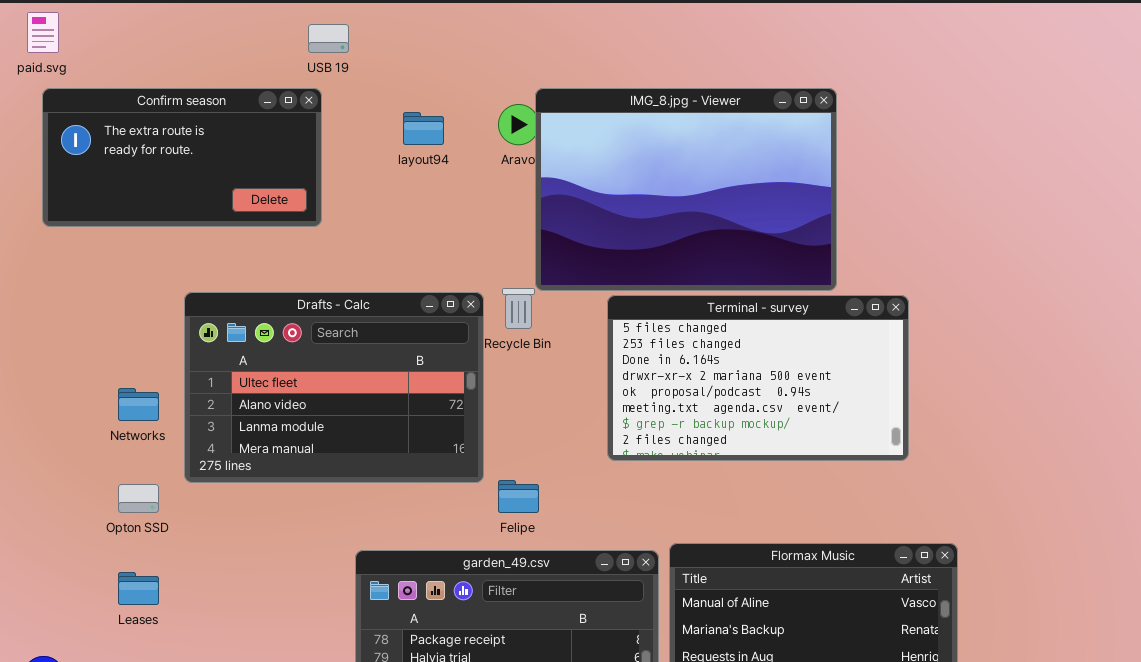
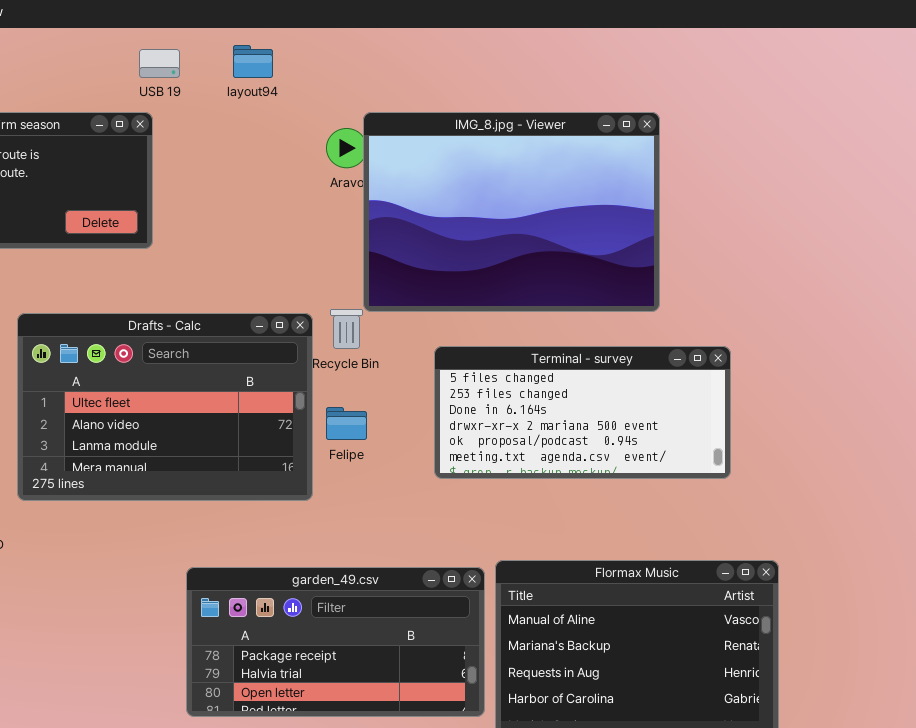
layout94: [403,112,444,145] -> [233,45,273,78], moved
Terminal - survey: [607,295,909,461] -> [434,346,731,479], resized
Felipe: [498,480,539,513] -> [326,407,367,440], moved

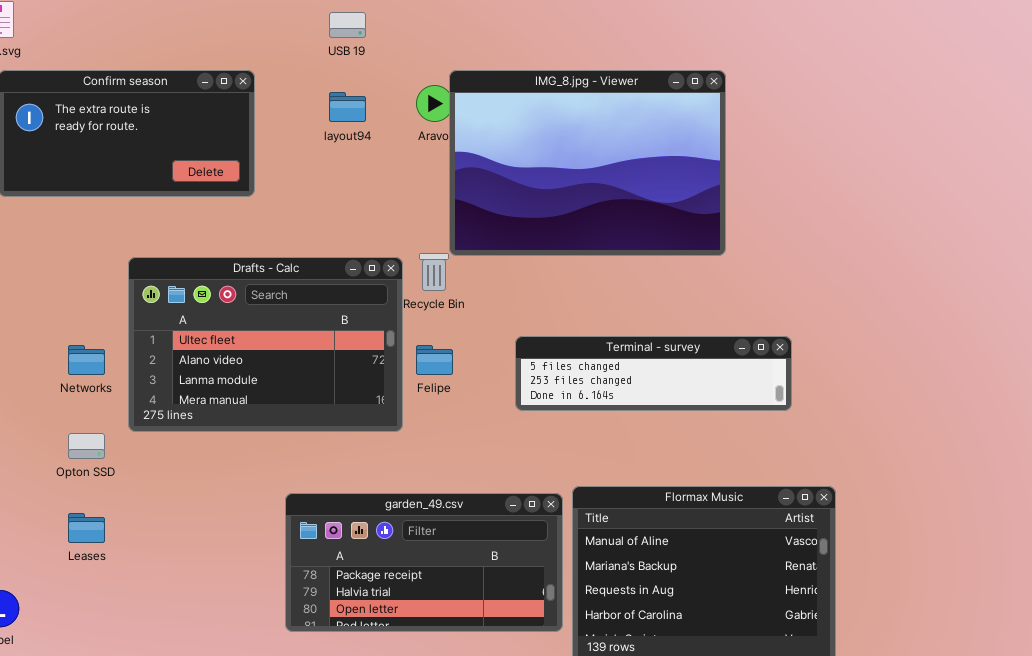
layout94: [233,45,273,78] -> [329,92,366,122], moved
USB 19: [139,49,180,78] -> [329,12,366,38], moved
Terminal - survey: [434,346,731,479] -> [515,336,792,411], resized

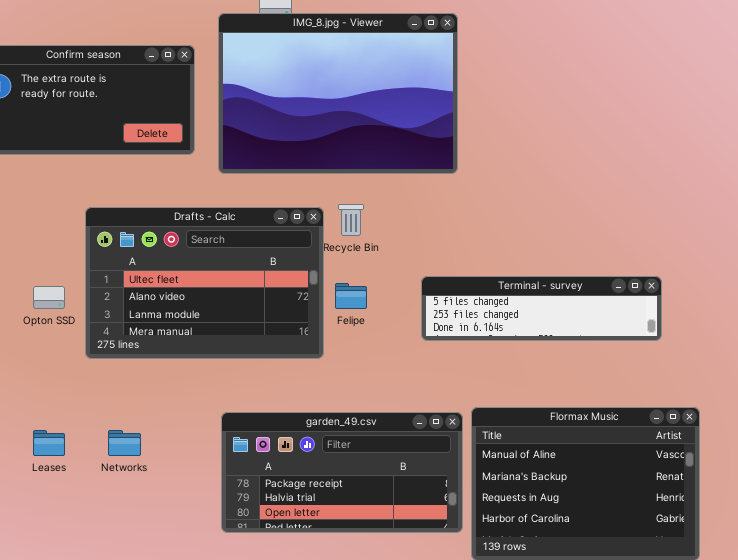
IMG_8.jpg - Viewer: [449,70,726,256] -> [218,13,458,174], moved
Networks: [68,345,105,375] -> [108,430,141,456], moved
Opton SSD: [68,433,105,459] -> [33,286,65,309], moved

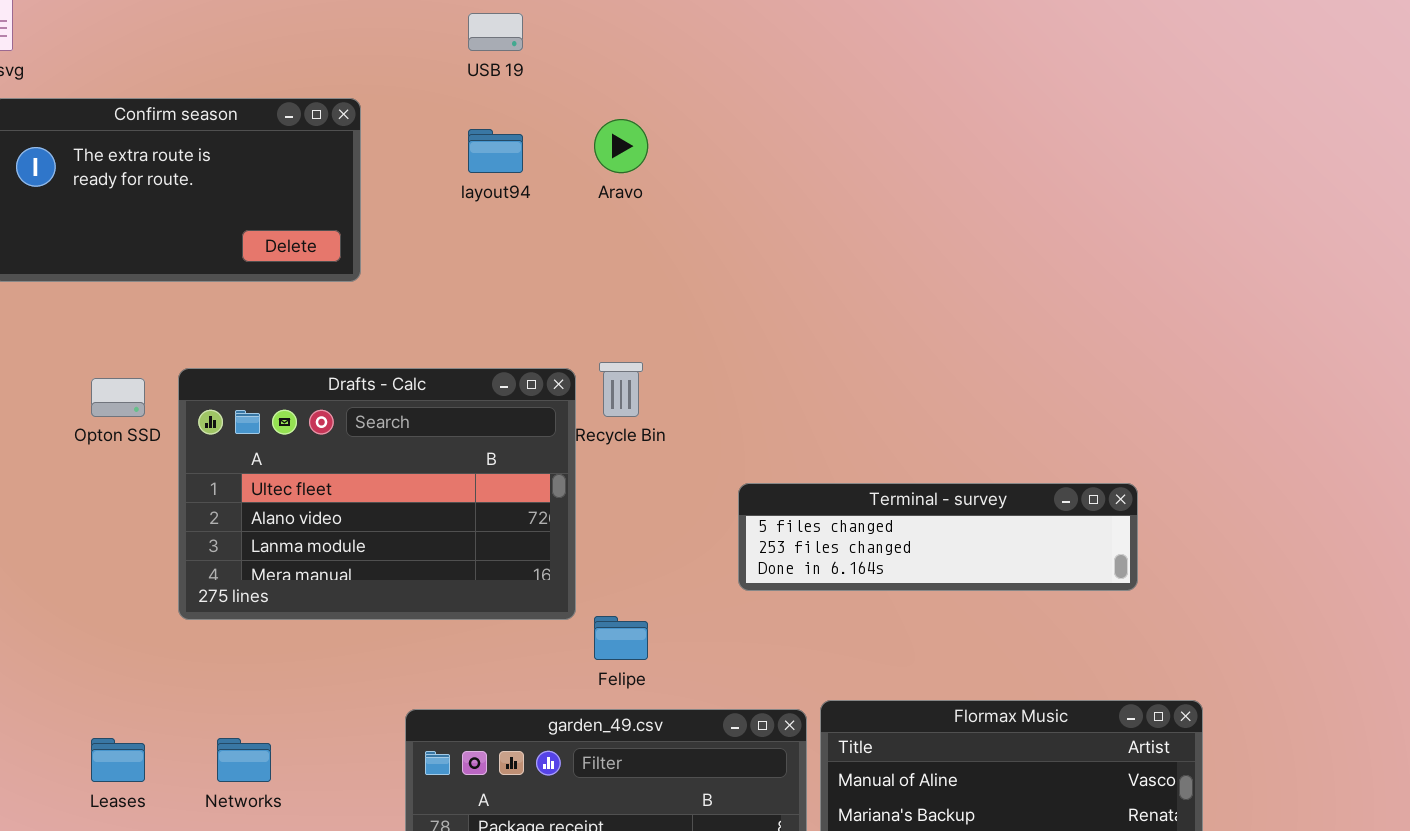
IMG_8.jpg - Viewer: [218,13,458,174] -> none, closed
Felipe: [335,283,367,309] -> [594,616,648,660], moved
Opton SSD: [33,286,65,309] -> [91,378,145,417], moved

